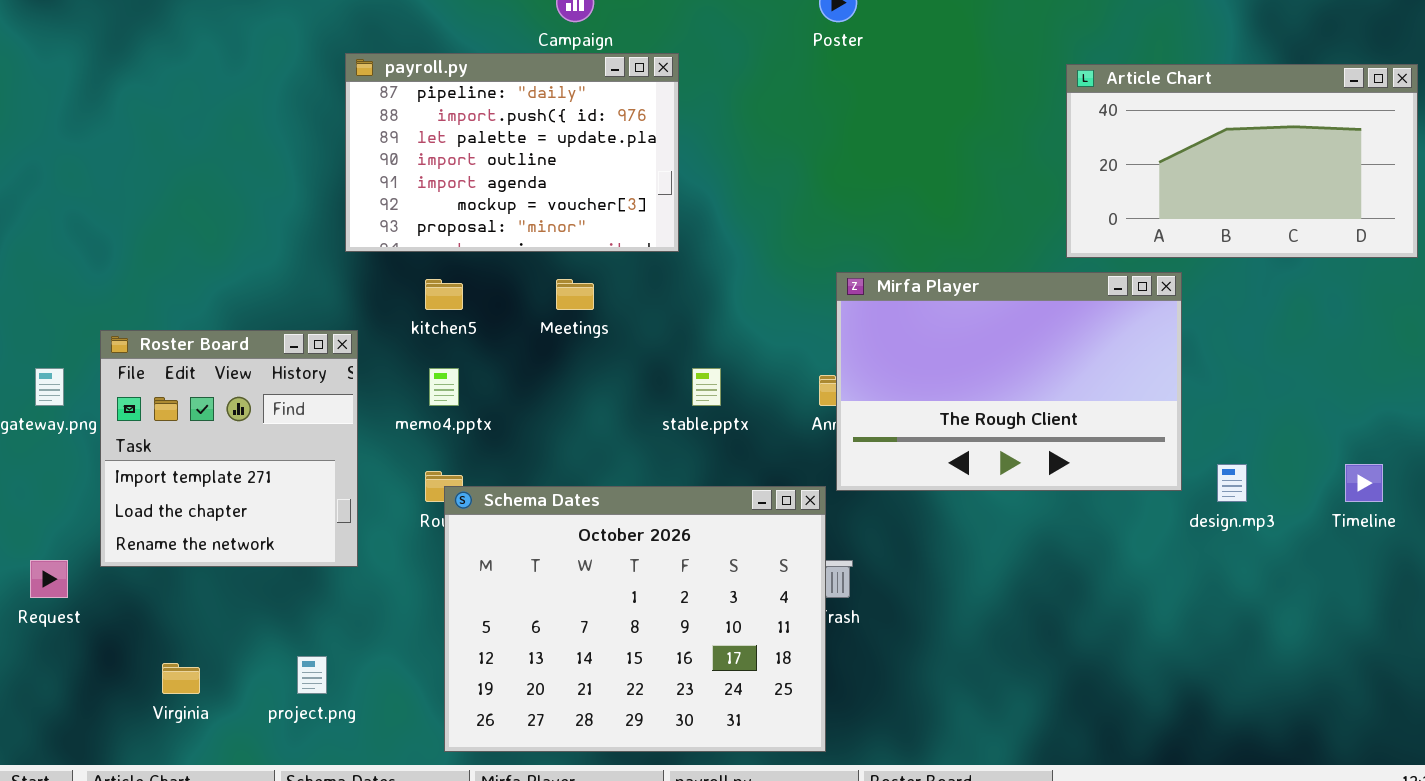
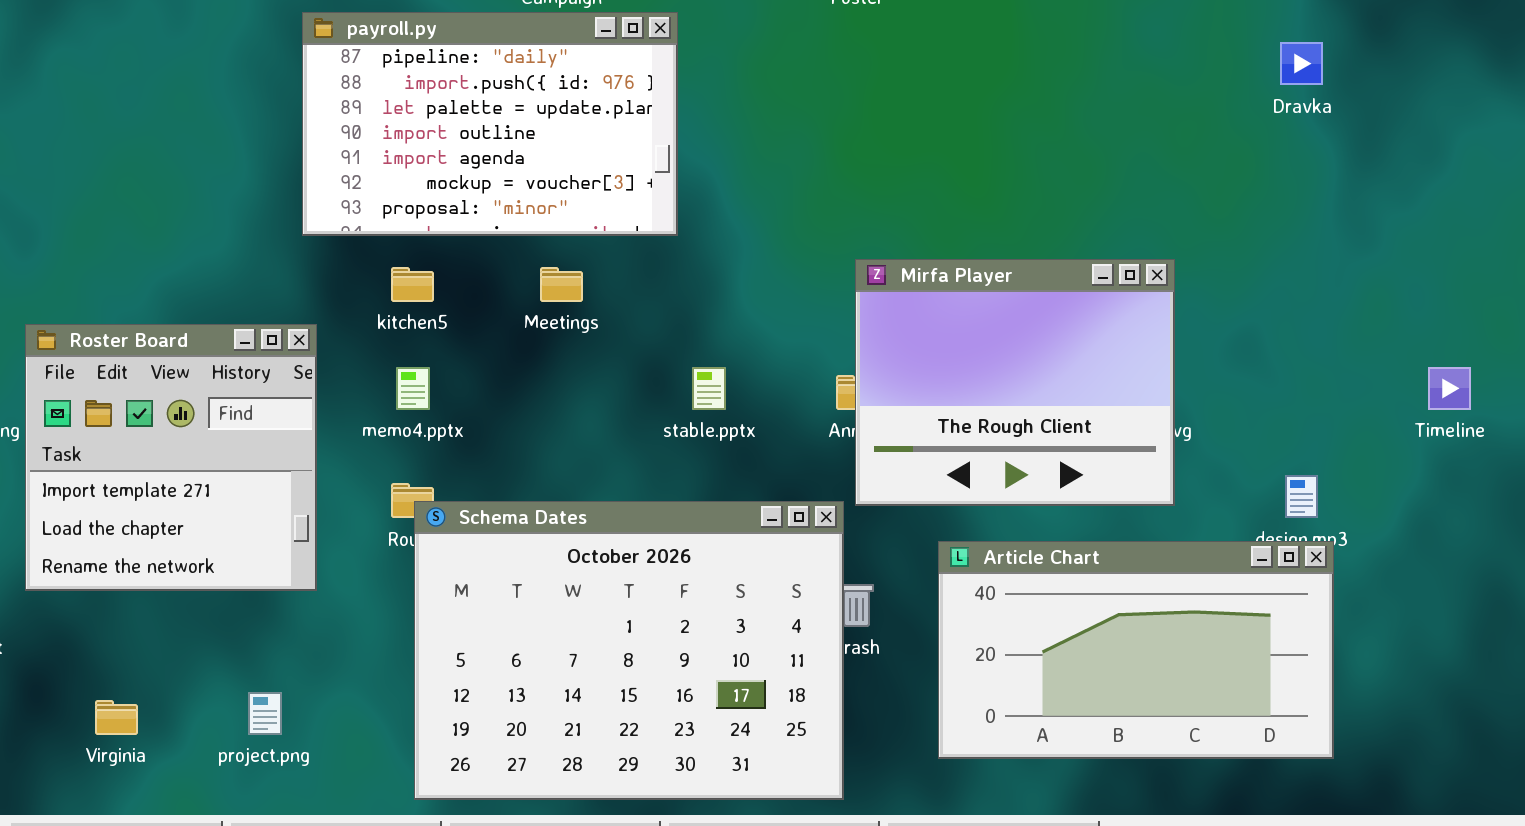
Article Chart: [1066,64,1418,258] -> [938,541,1334,759], moved
Mirfa Player: [836,272,1182,491] -> [855,259,1175,506], resized
Timeline: [1345,464,1383,502] -> [1428,367,1471,410], moved

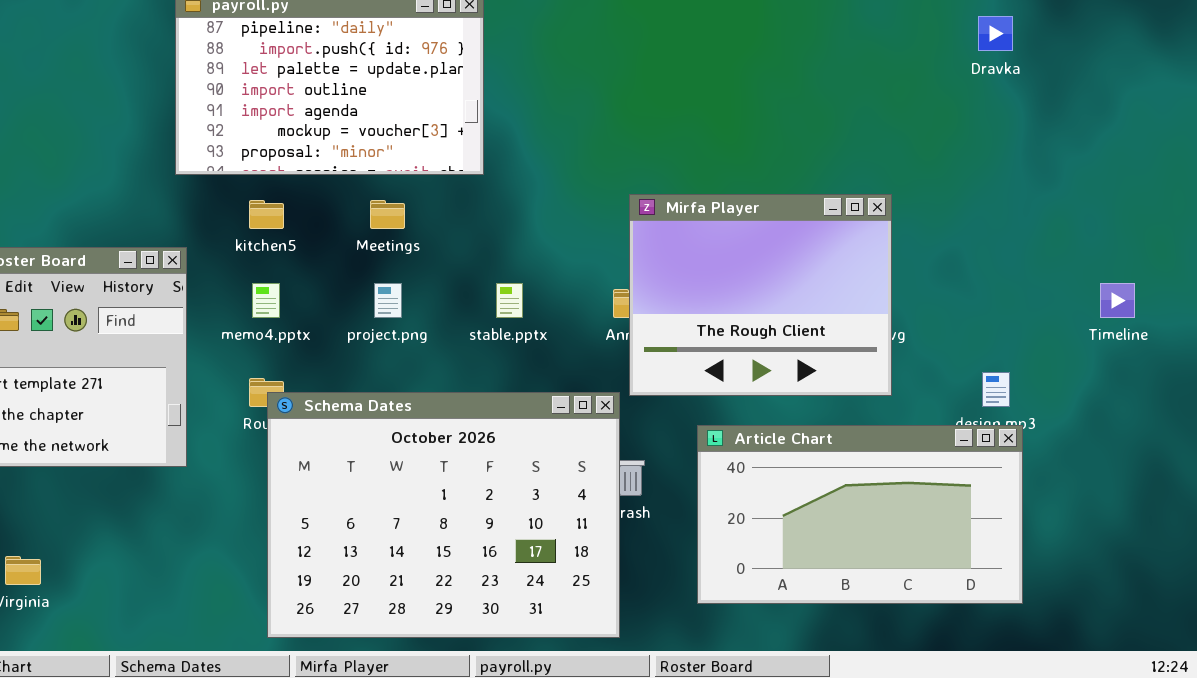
project.png: [248,692,282,735] -> [374,283,402,318], moved

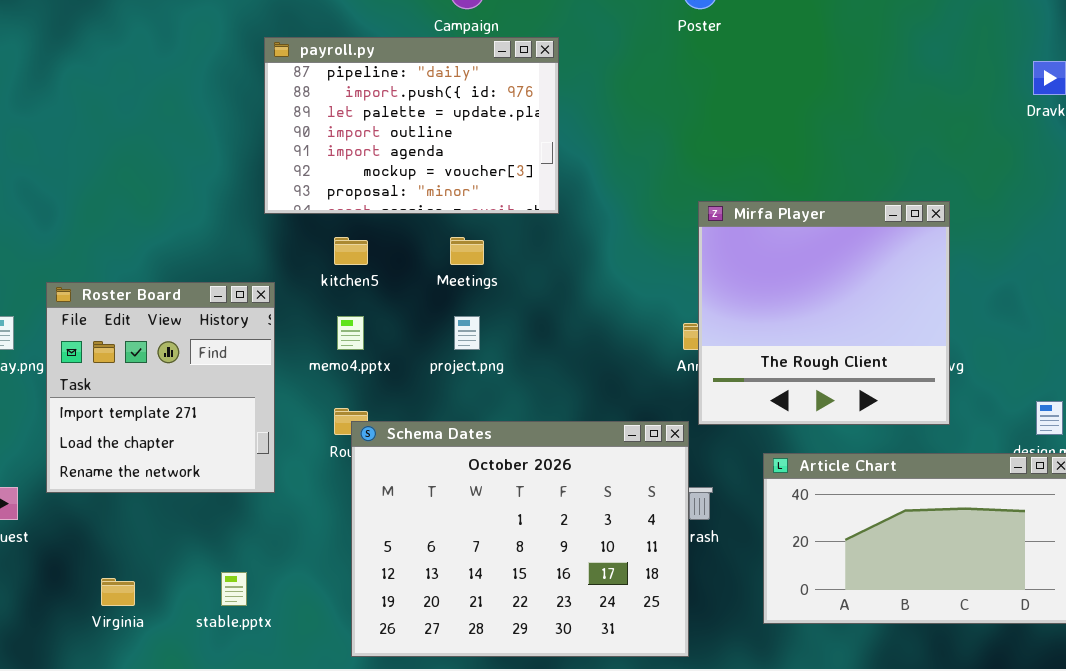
Mirfa Player: [629,194,892,396] -> [698,201,950,425], resized
stable.pptx: [496,283,523,318] -> [221,572,247,606], moved

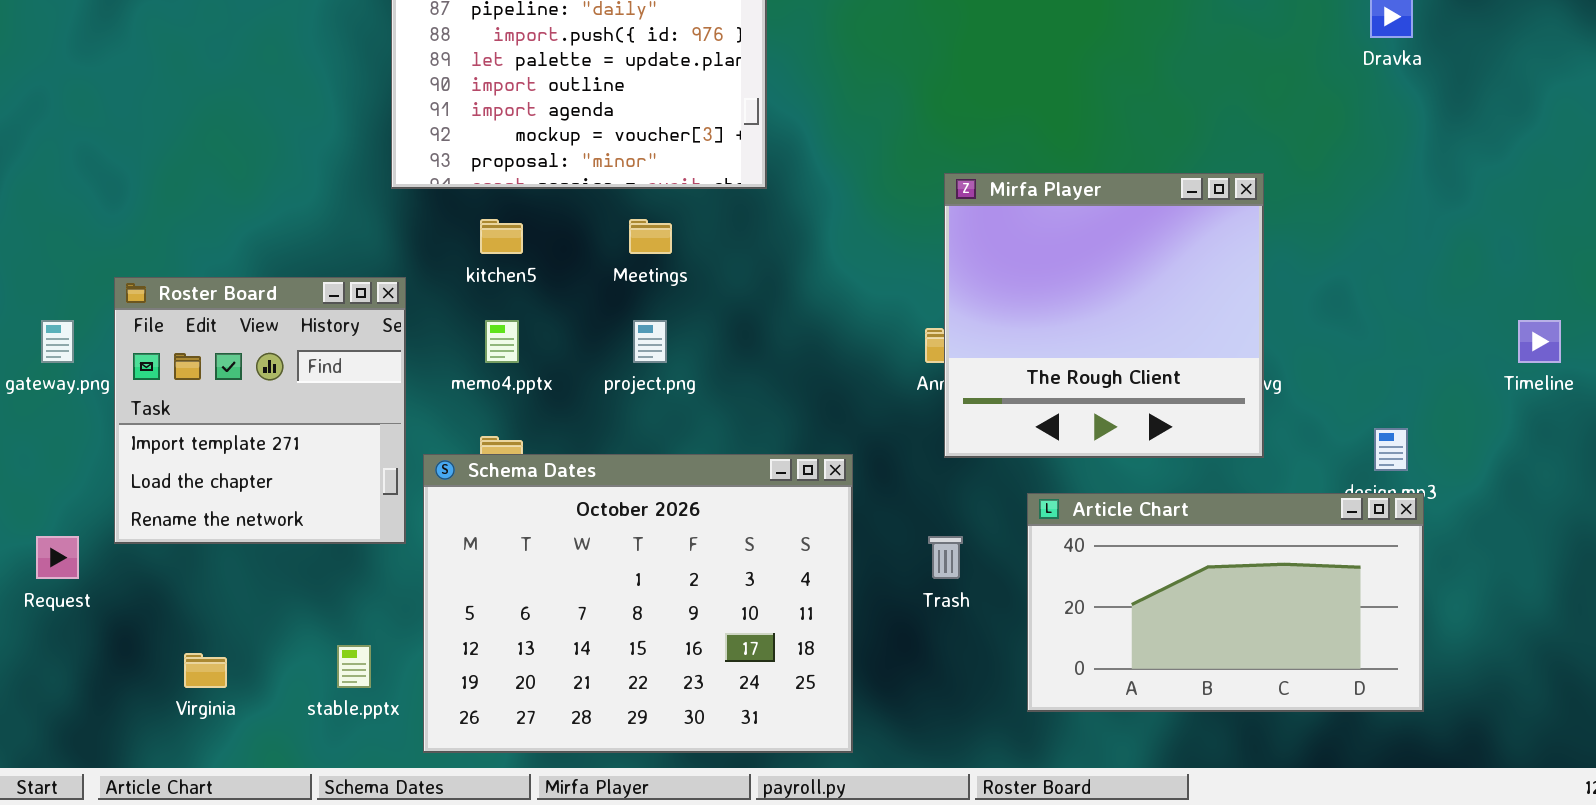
Schema Dates: [351,421,689,657] -> [423,454,853,753], moved

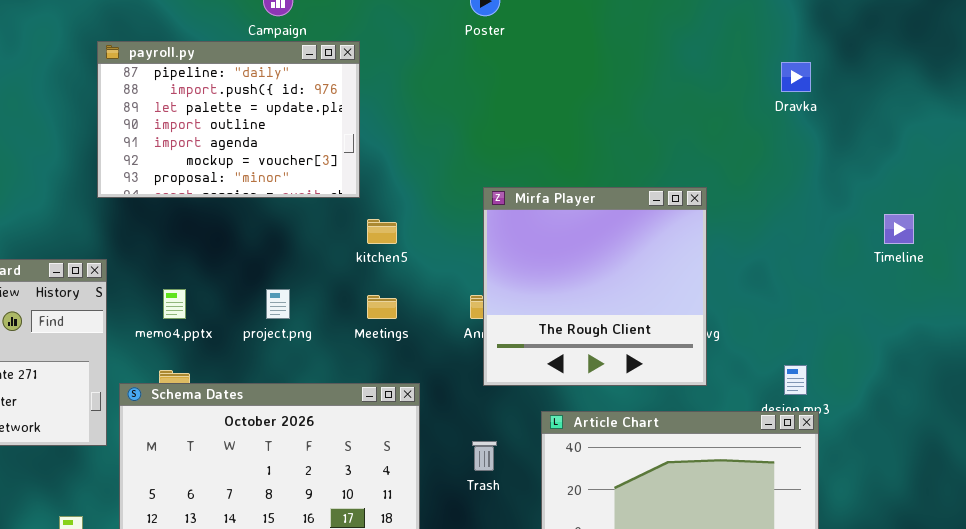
kitchen5: [480,219,523,254] -> [367,219,397,244], moved
Meetings: [629,219,672,254] -> [367,295,397,319], moved
Timeline: [1518,320,1561,363] -> [884,214,914,244], moved

